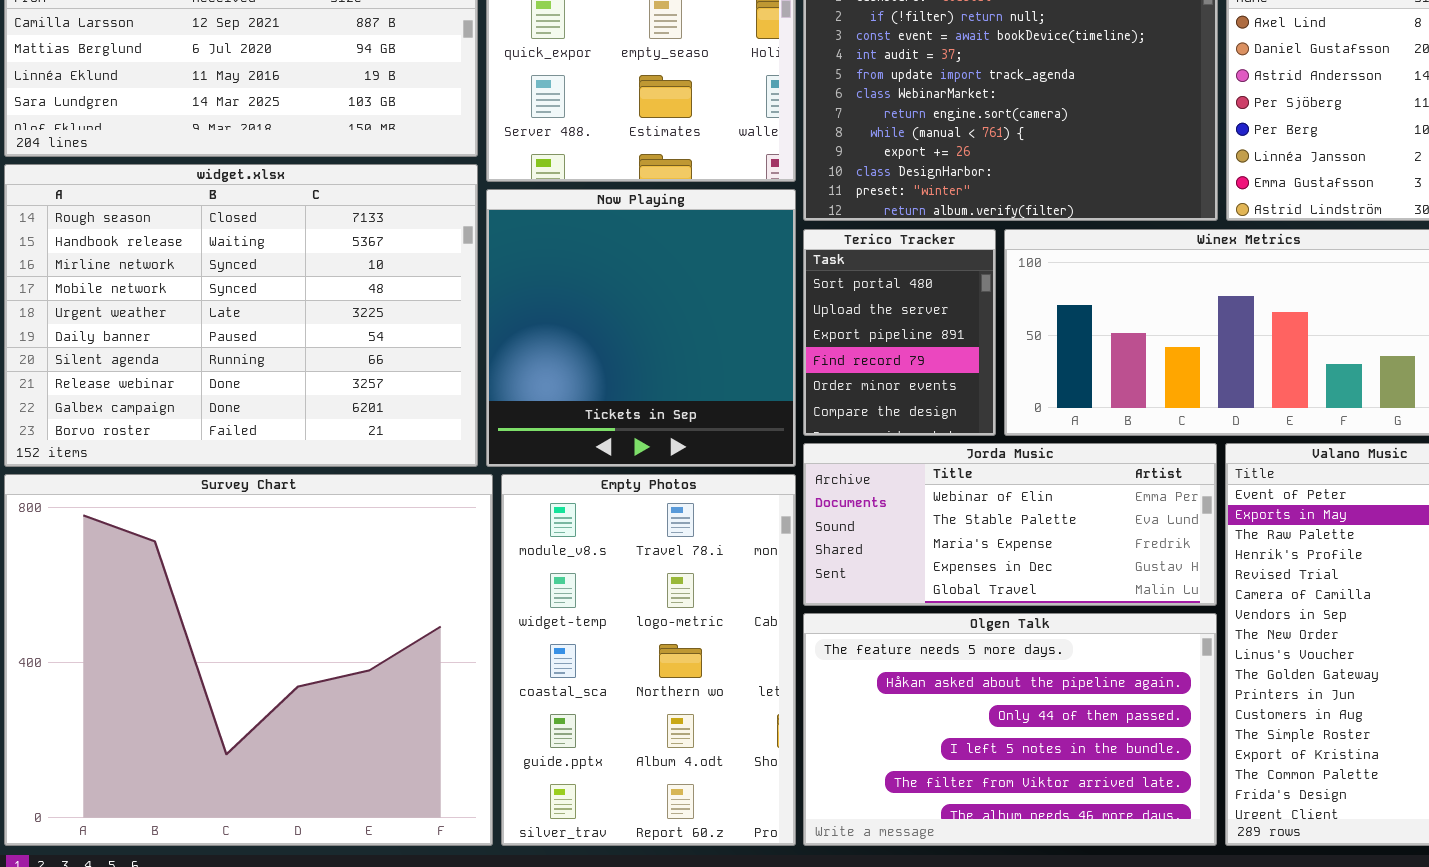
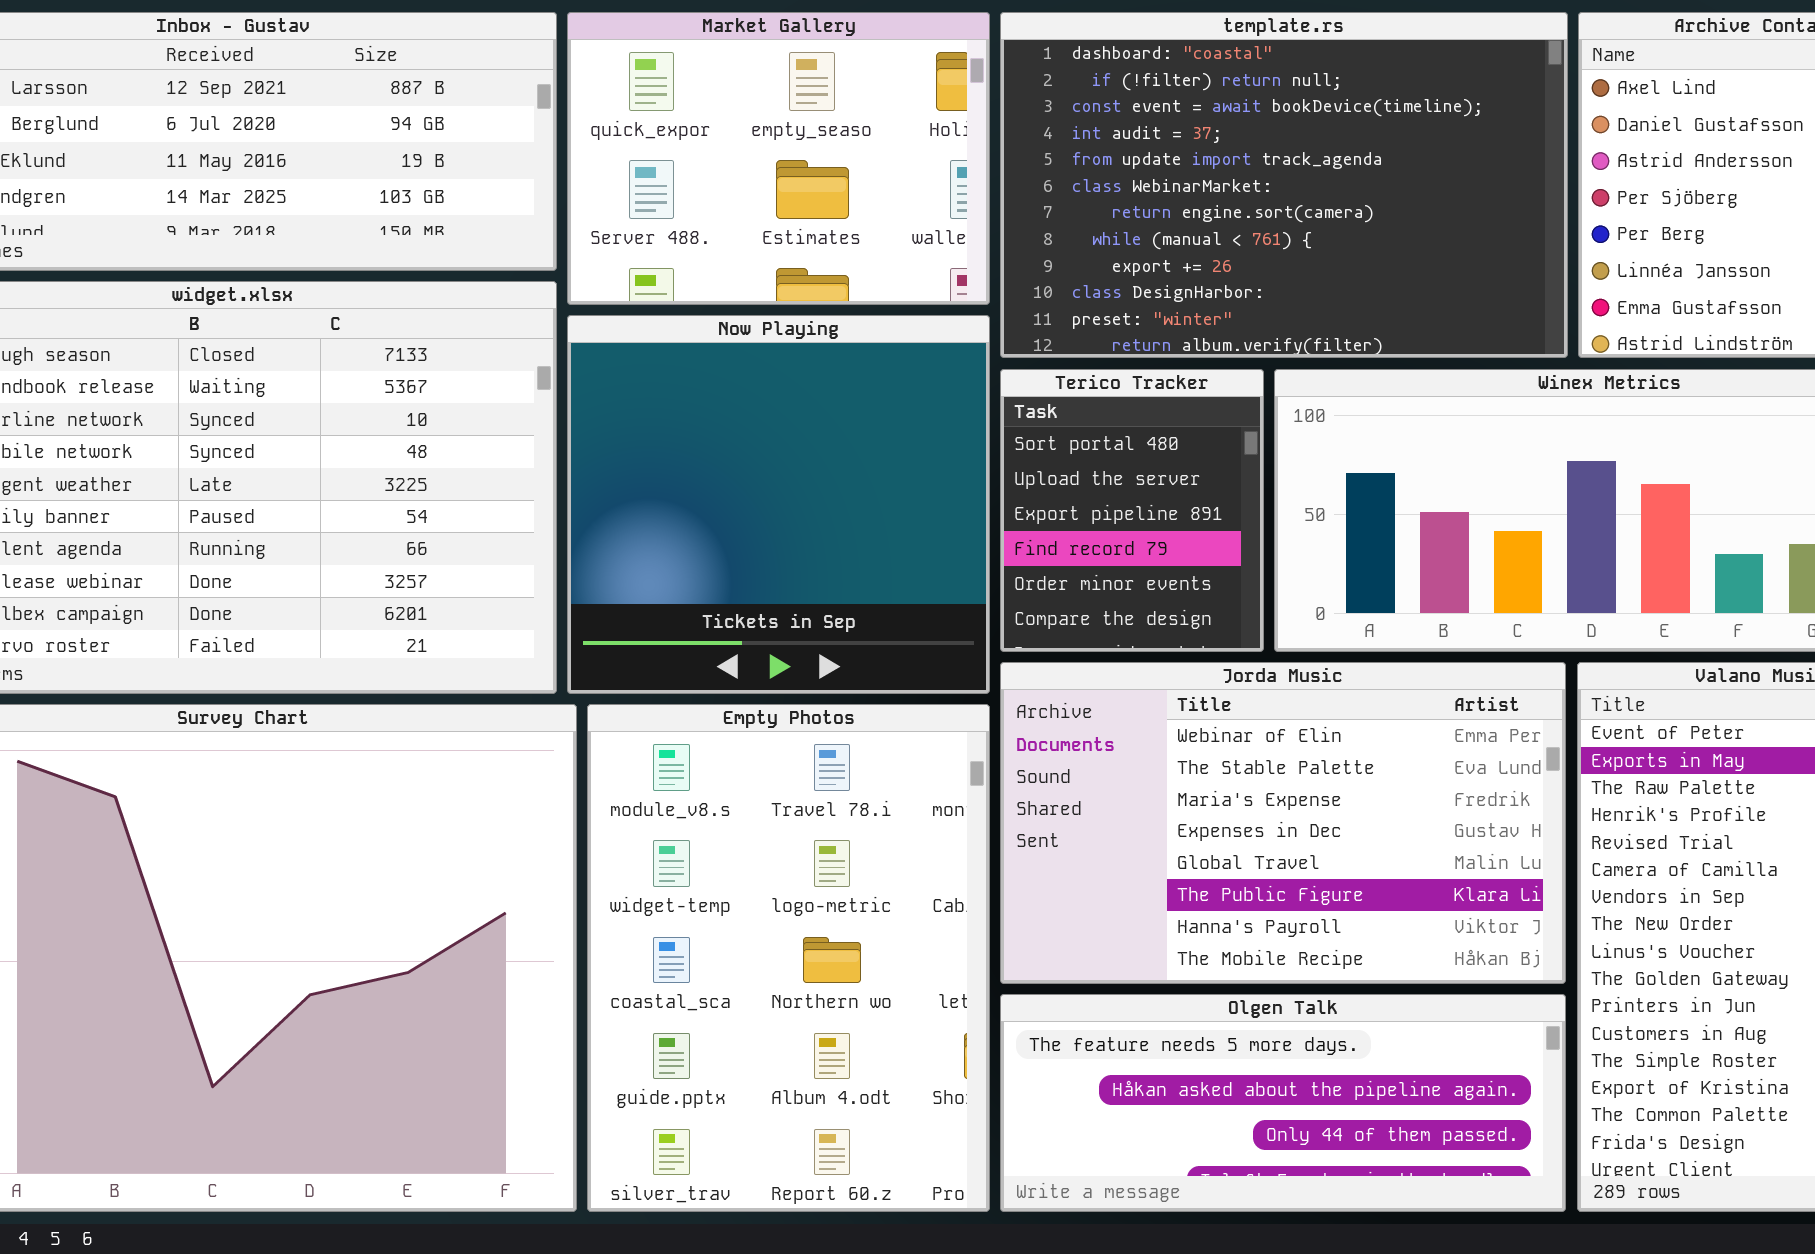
Jorda Music: [803,443,1217,606] -> [1000,662,1566,984], resized
Olgen Talk: [803,613,1217,846] -> [1000,994,1566,1212], resized

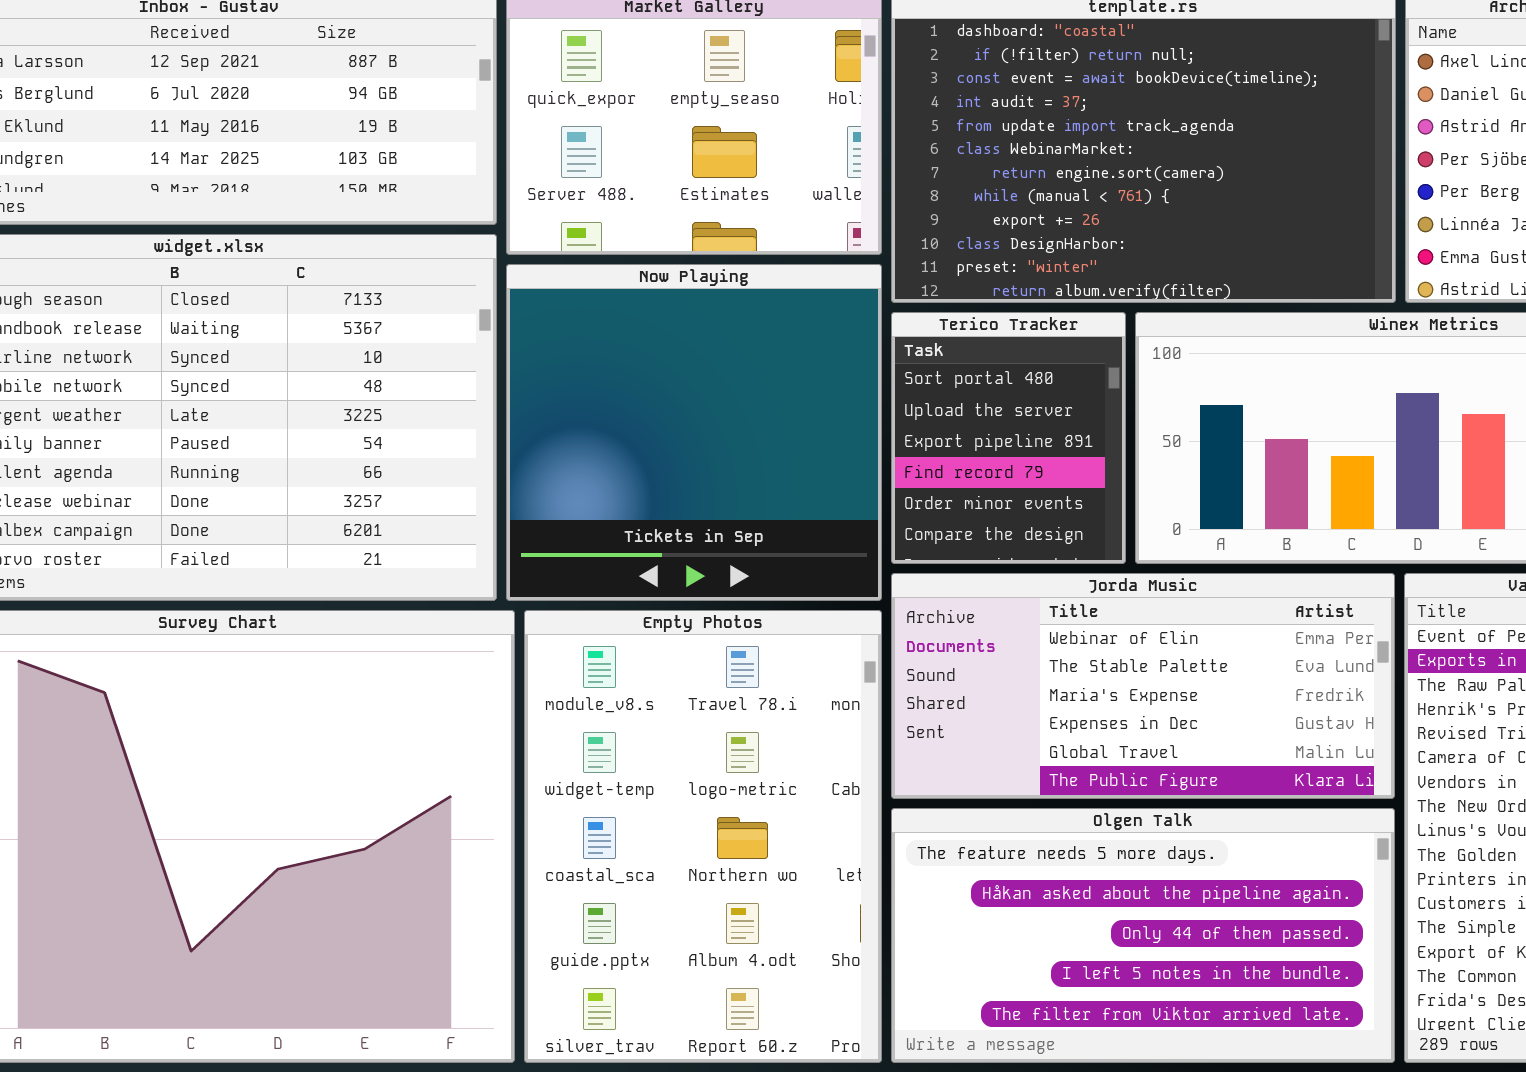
Jorda Music: [1000,662,1566,984] -> [891,573,1395,799], resized
Olgen Talk: [1000,994,1566,1212] -> [891,808,1395,1063], resized

